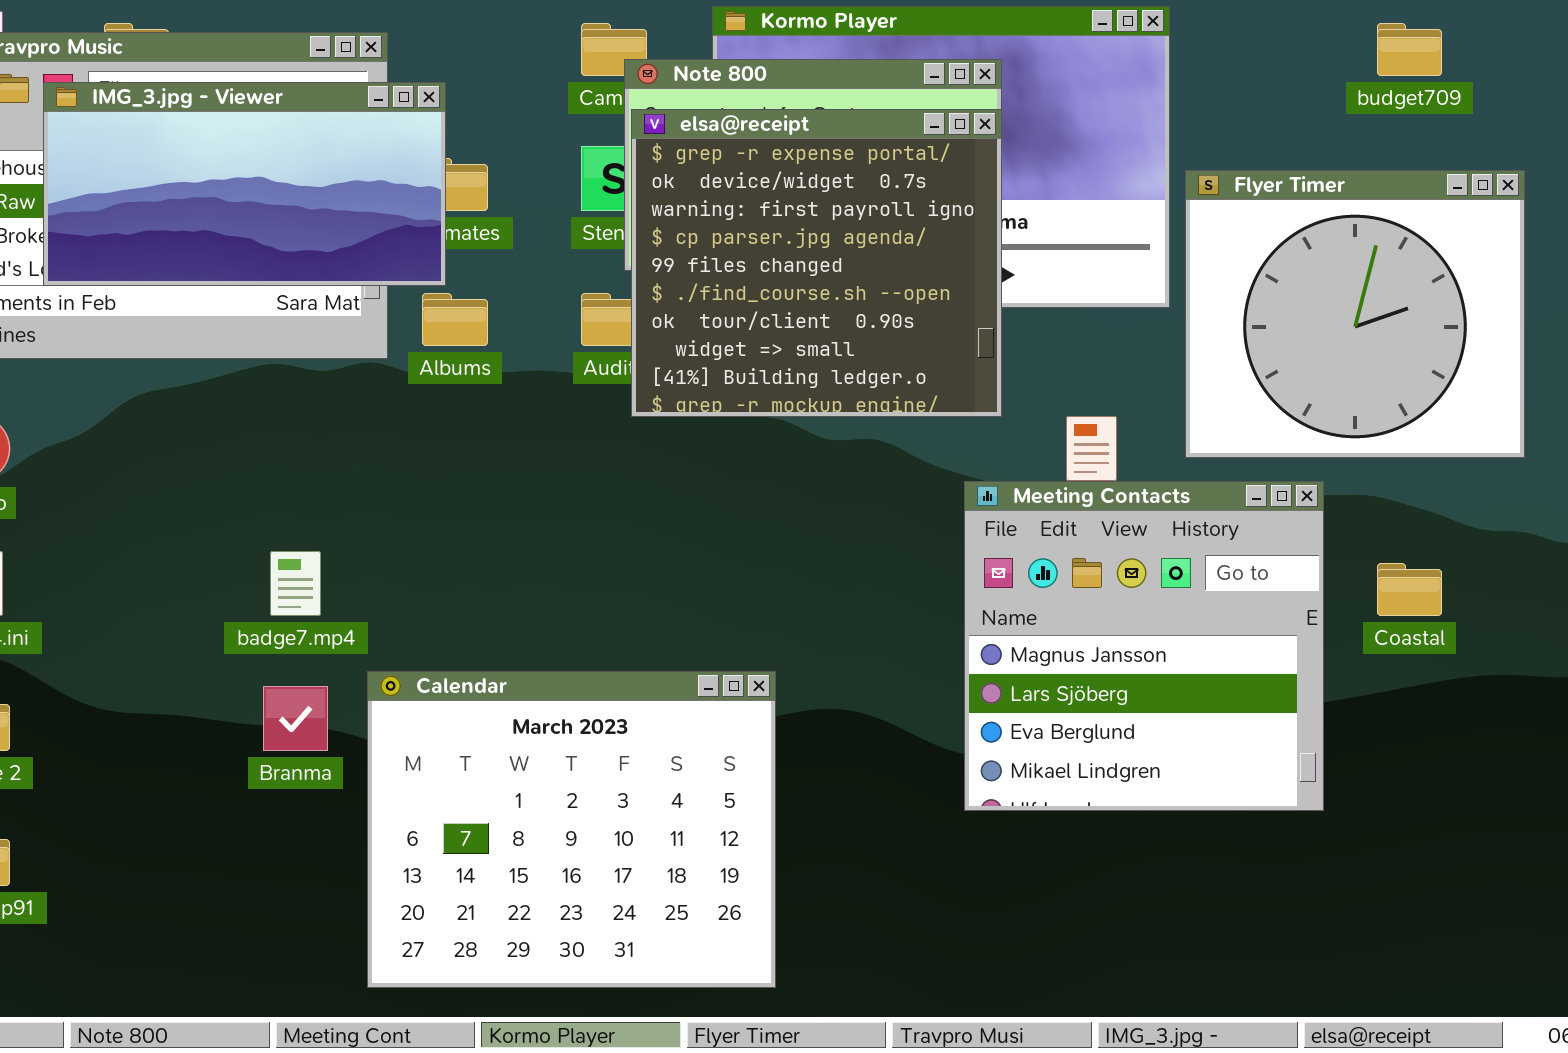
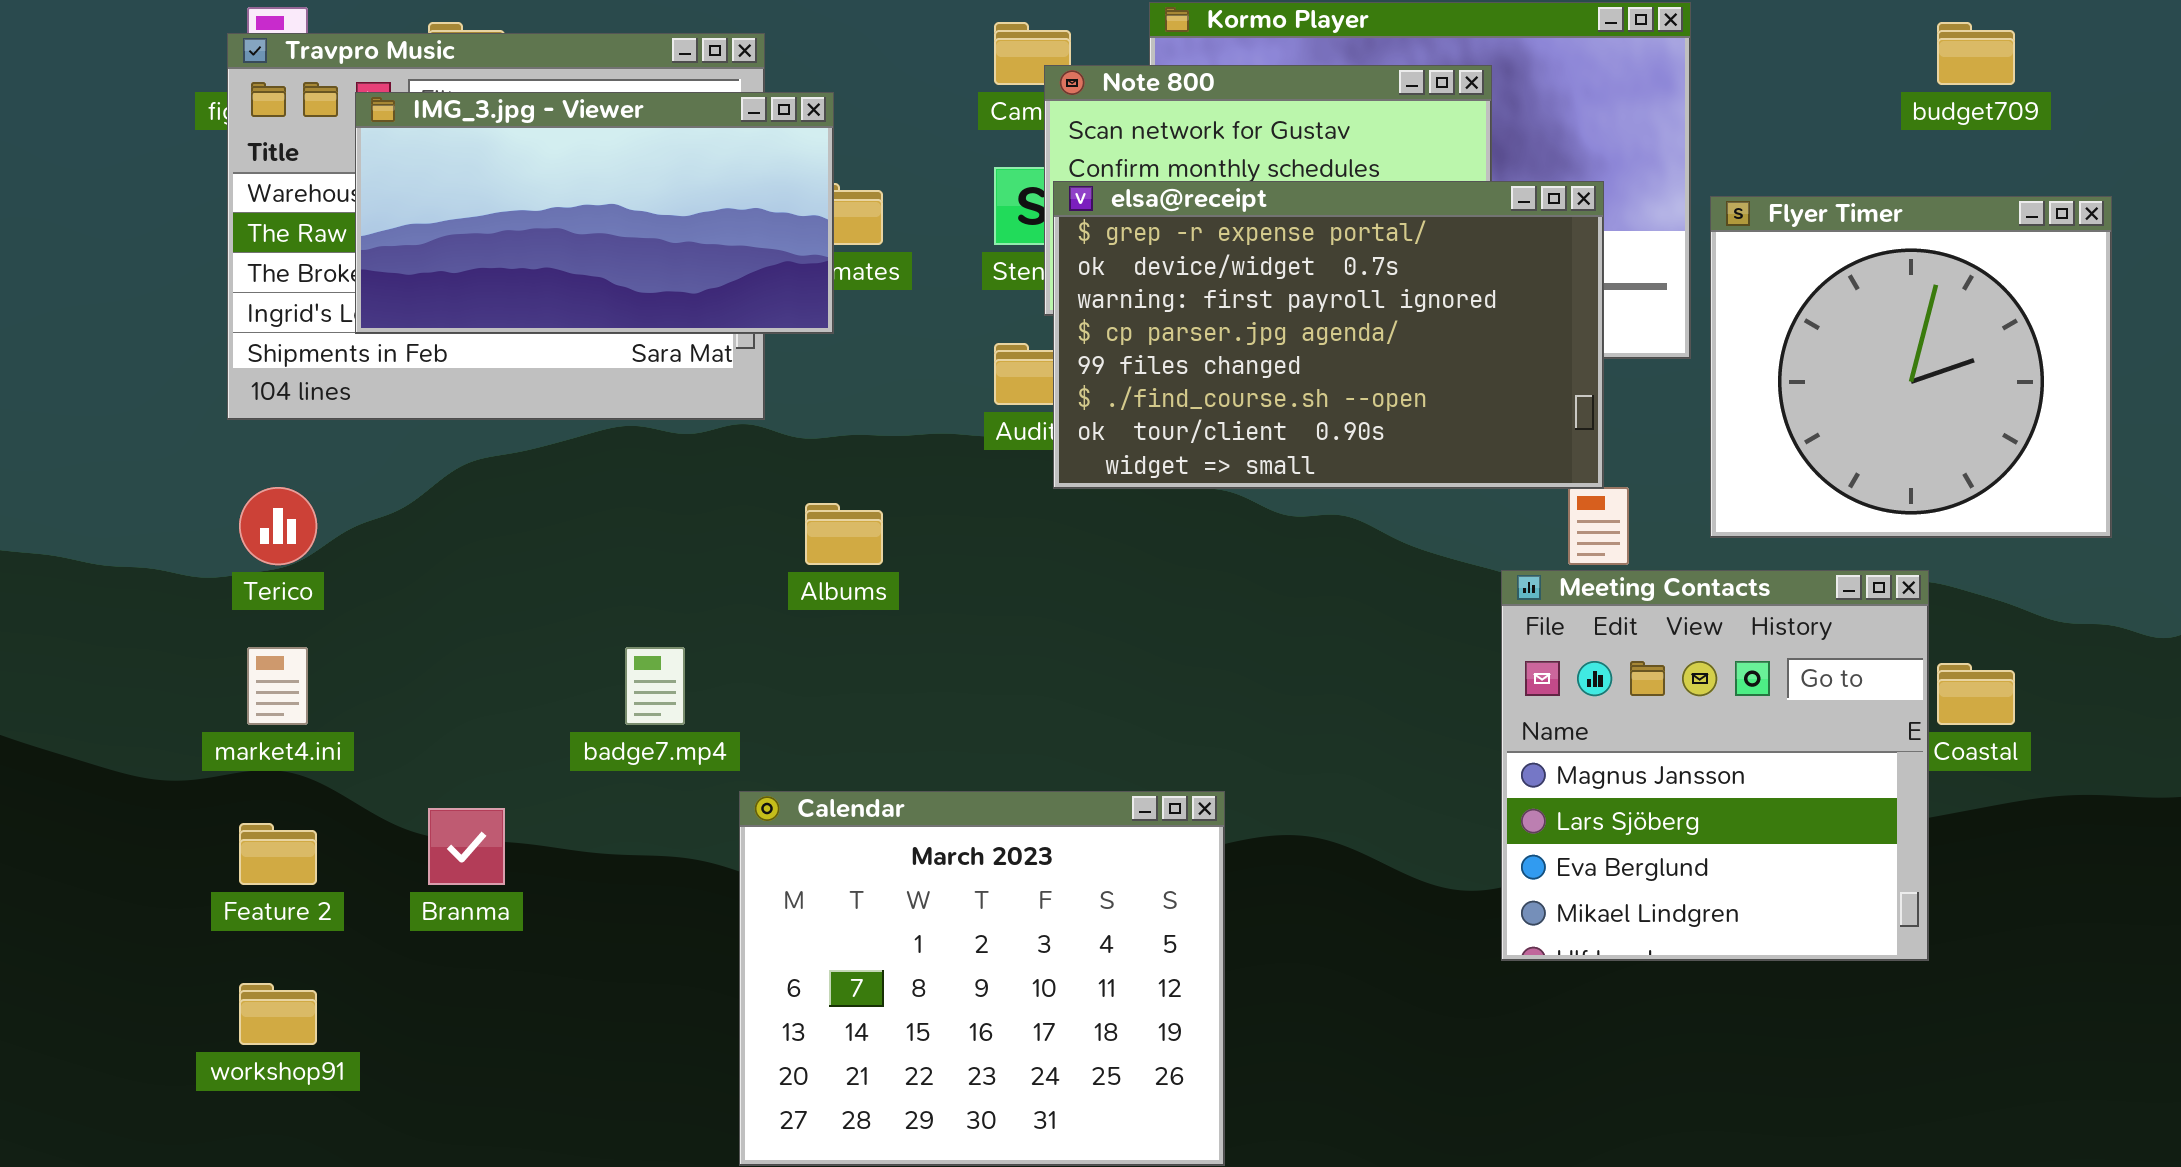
elsa@receipt: [631,109,1002,417] -> [1053,181,1604,489], resized
Albums: [422,293,488,346] -> [805,503,883,565], moved
Meeting Contacts: [964,481,1324,811] -> [1501,570,1929,961], moved
Branma: [263,686,328,751] -> [428,808,505,885], moved

